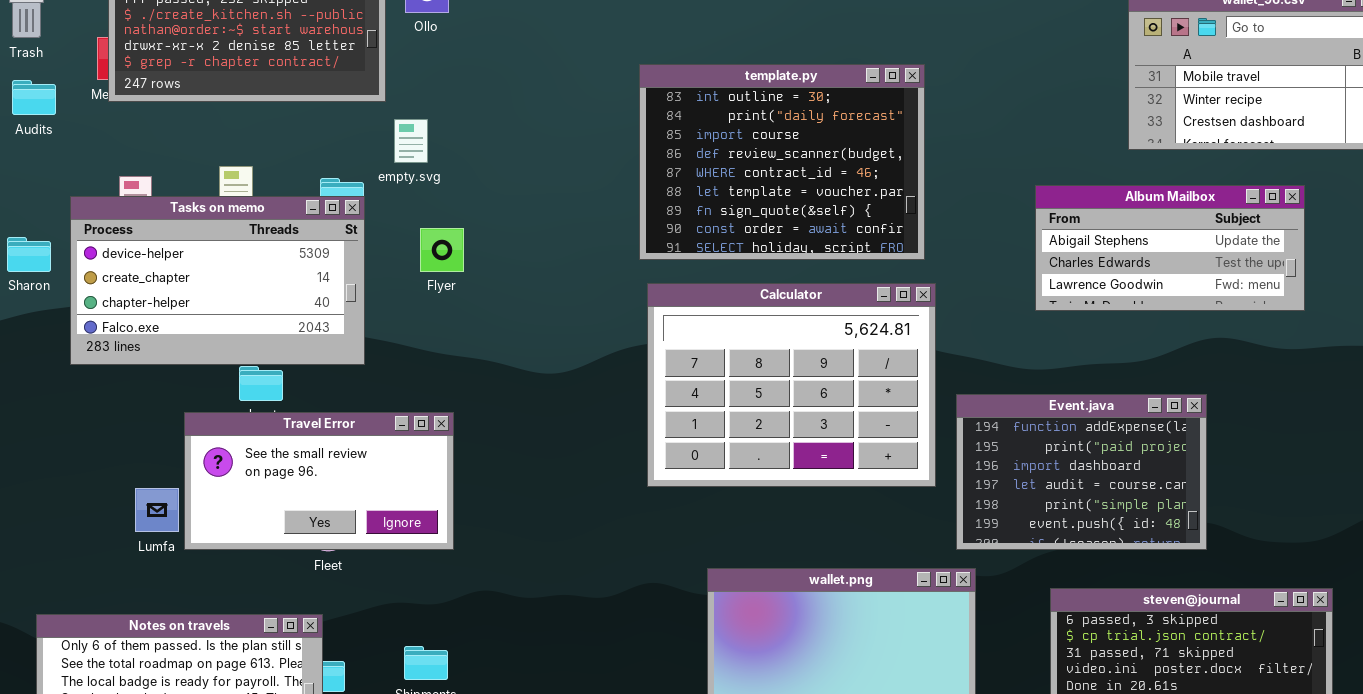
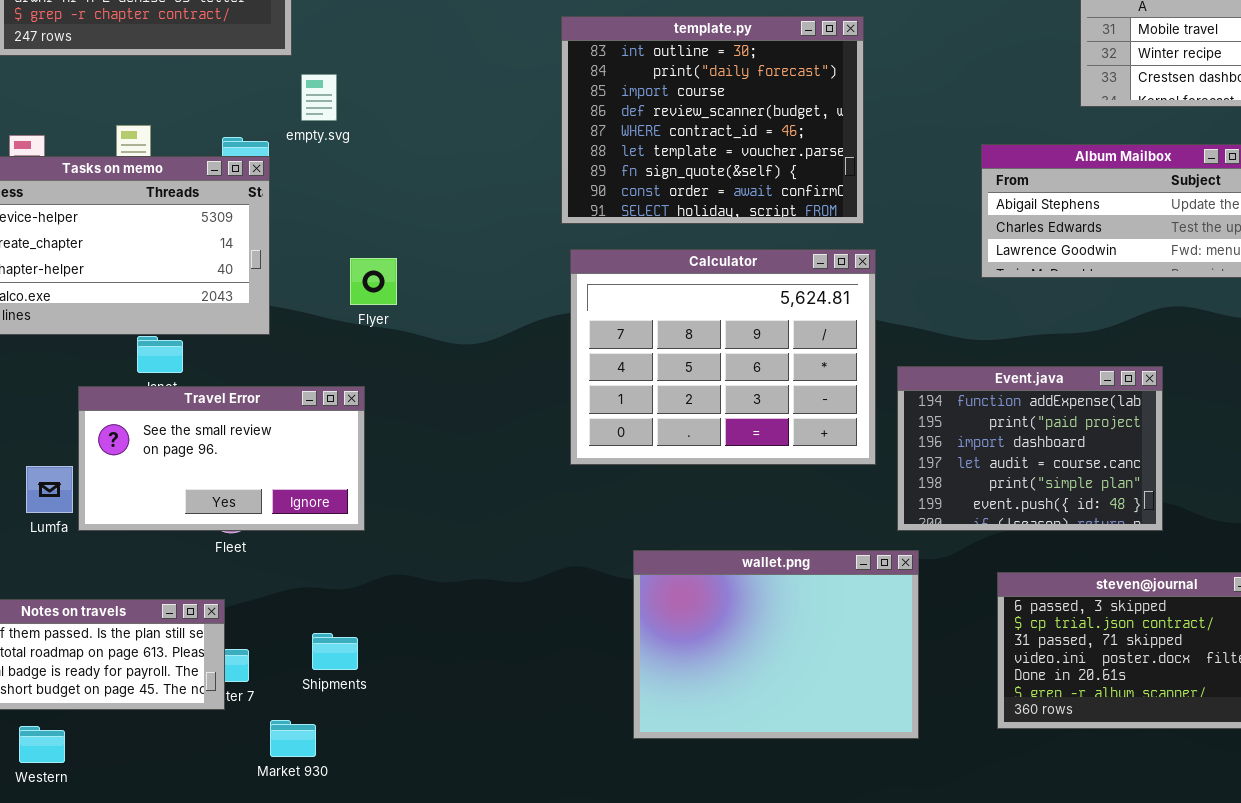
Flyer: [420,228,464,272] -> [350,258,397,305], moved

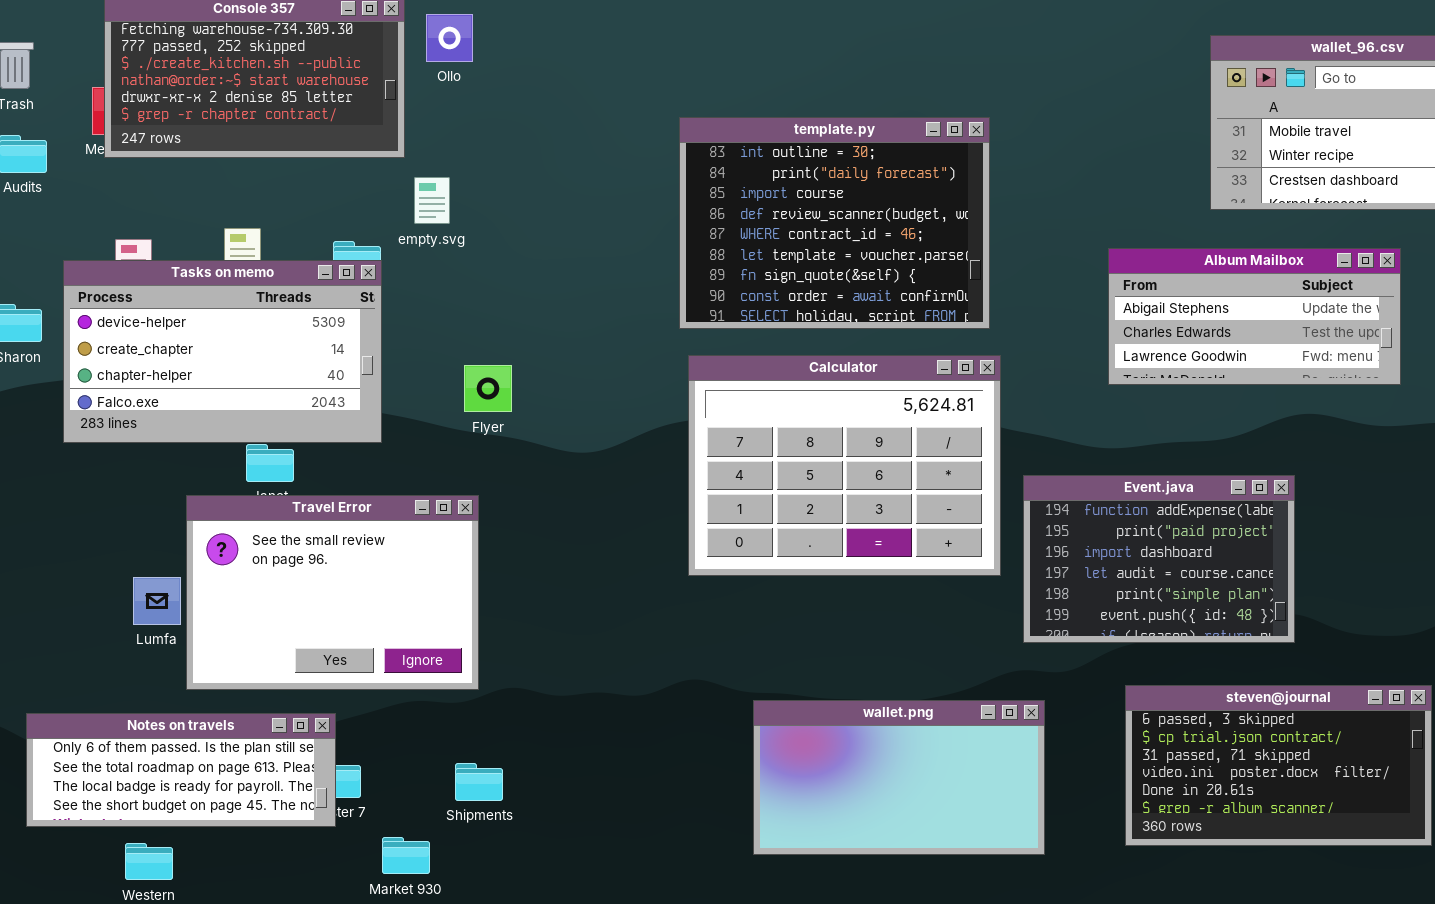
Travel Error: [78,386,365,531] -> [186,495,479,690], resized
wallet.png: [633,550,919,739] -> [753,700,1045,855], resized
Shipments: [312,633,358,670] -> [455,763,503,801], moved

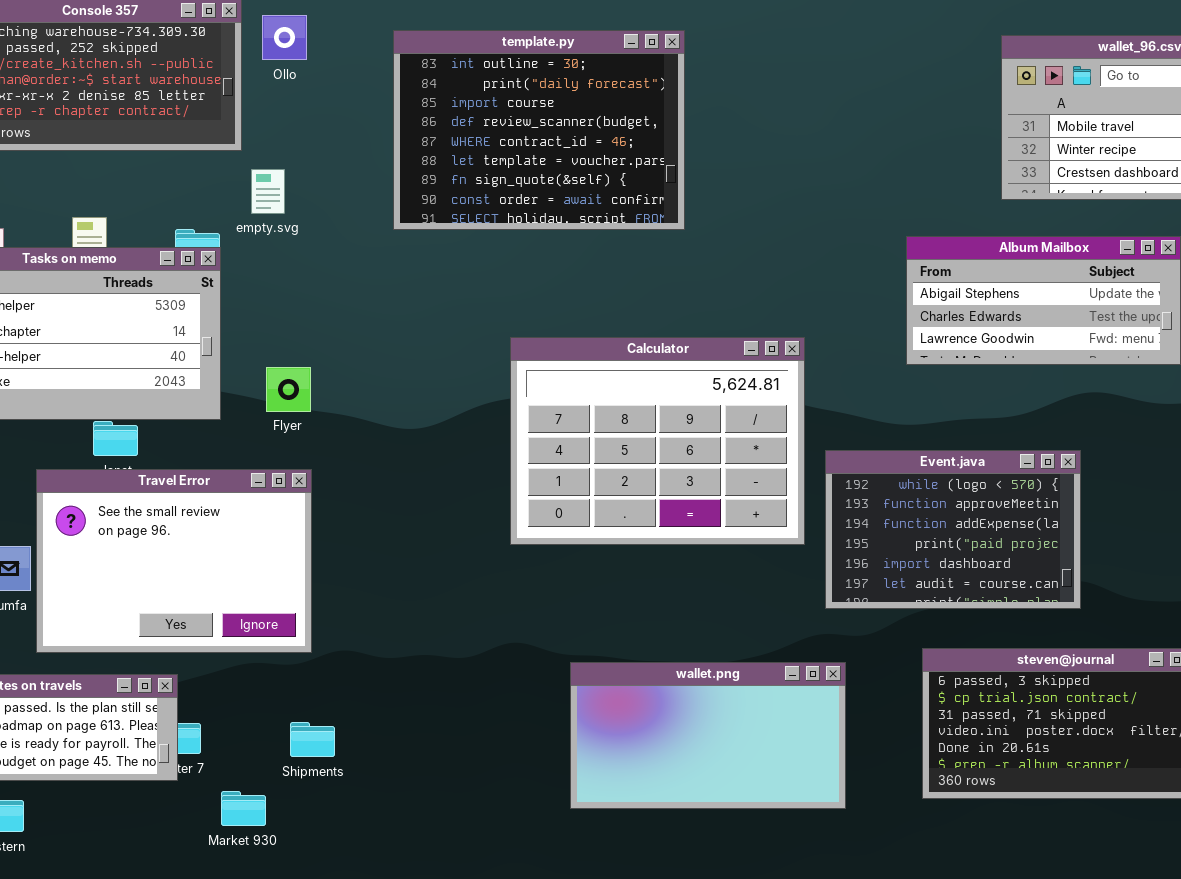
template.py: [679,117,990,329] -> [393,30,685,230], moved
Flyer: [464,365,512,412] -> [266,367,311,412], moved
Event.java: [1023,475,1295,643] -> [825,450,1081,609], scrolled up 2 rows

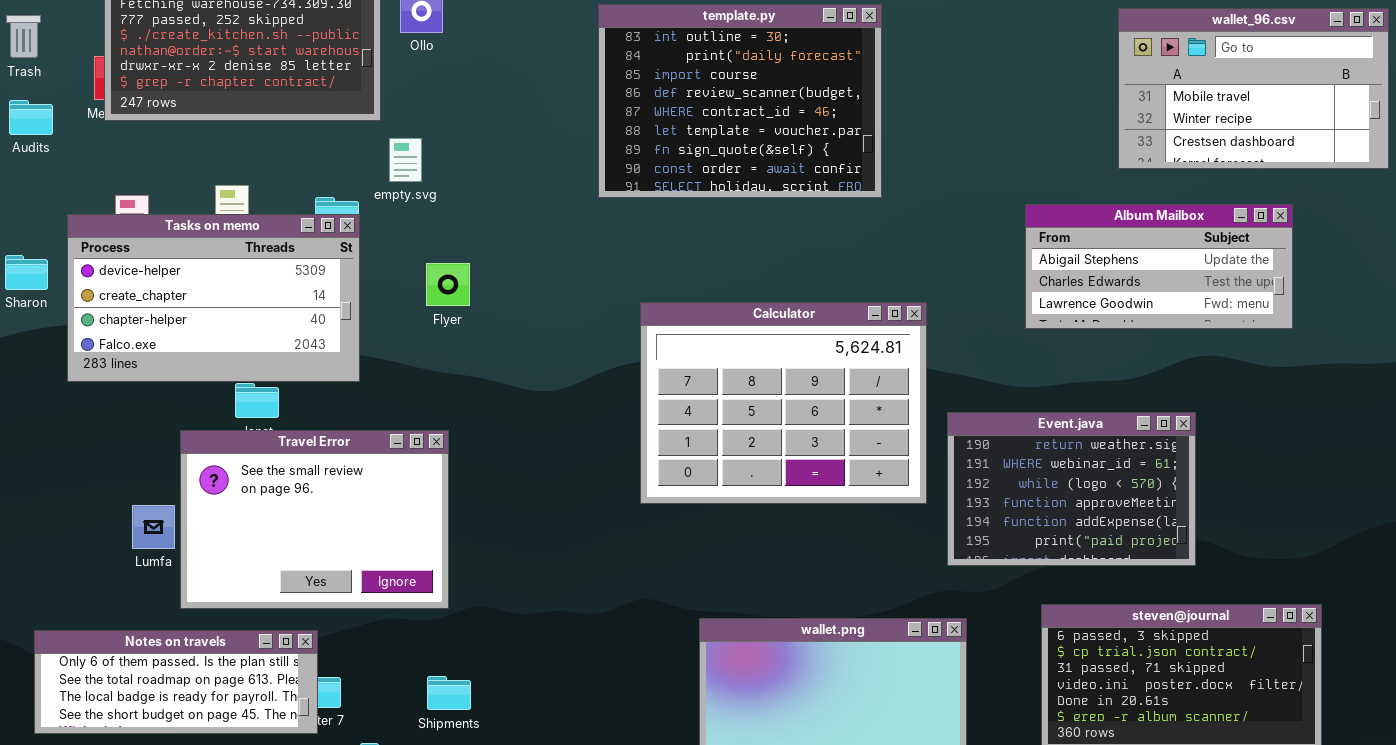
template.py: [393,30,685,230] -> [598,4,882,198], moved
Flyer: [266,367,311,412] -> [426,263,470,306], moved
Event.java: [825,450,1081,609] -> [947,412,1196,566], scrolled up 2 rows

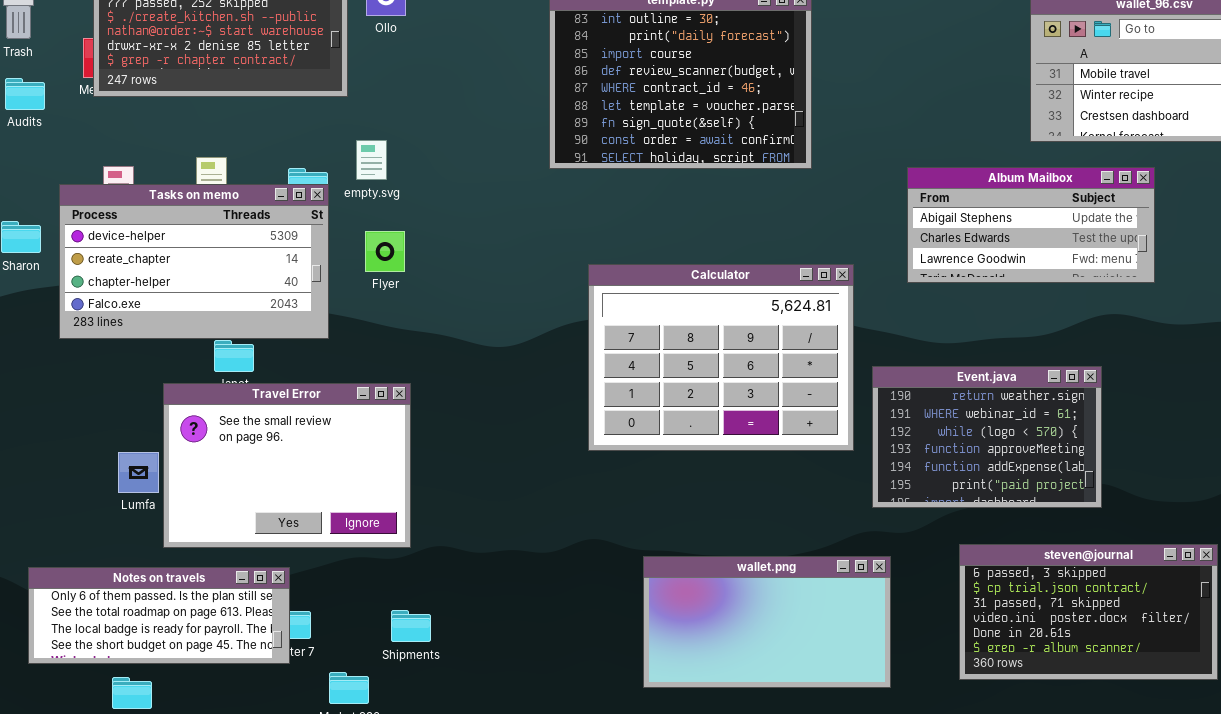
empty.svg: [389,138,422,182] -> [356,140,387,180], moved
Album Mailbox: [1025,204,1293,329] -> [907,167,1155,283], moved
Flyer: [426,263,470,306] -> [365,231,405,272], moved

